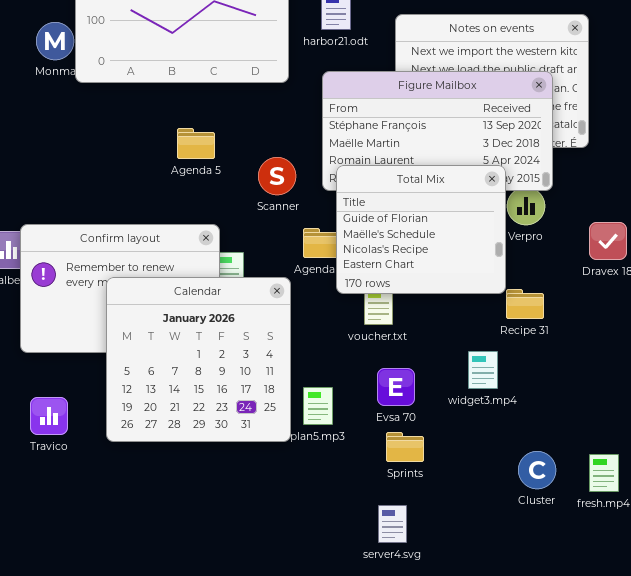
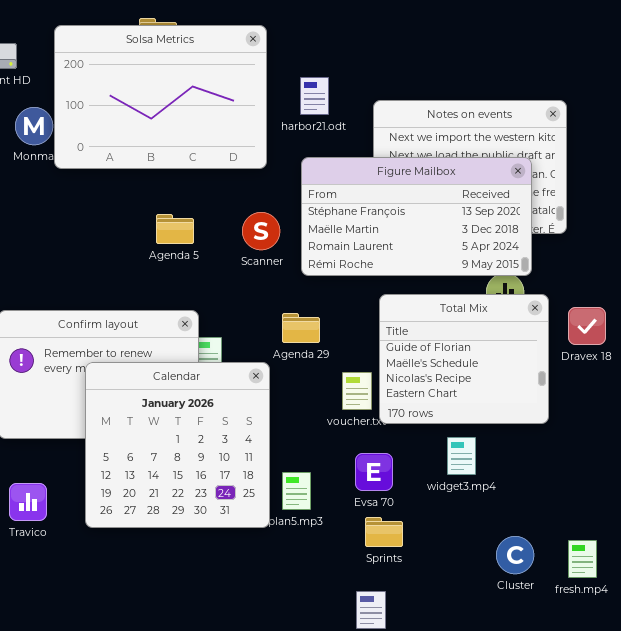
Scanner: [258,157,296,195] -> [242,212,280,250], moved
Total Mix: [336,165,506,294] -> [379,294,549,424], moved

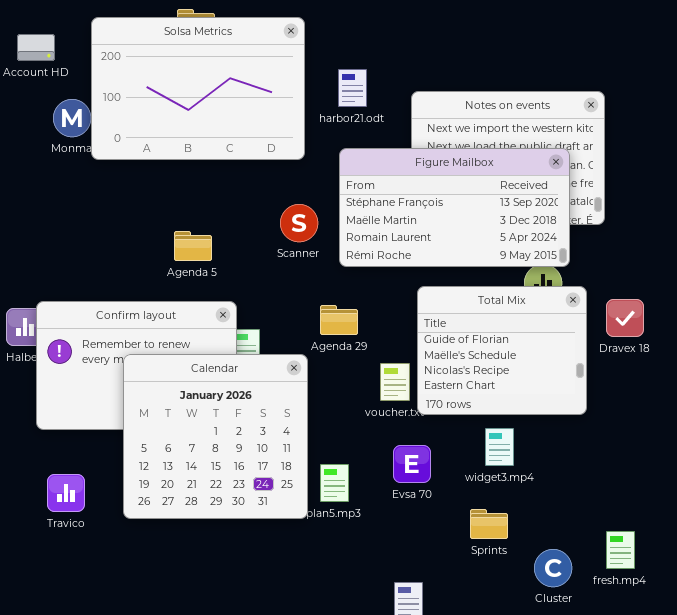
Agenda 5: [156,214,194,244] -> [174,231,212,261], moved
Sprints: [365,517,403,547] -> [470,509,508,539], moved
Cluster: [496,536,534,574] -> [534,549,572,587], moved

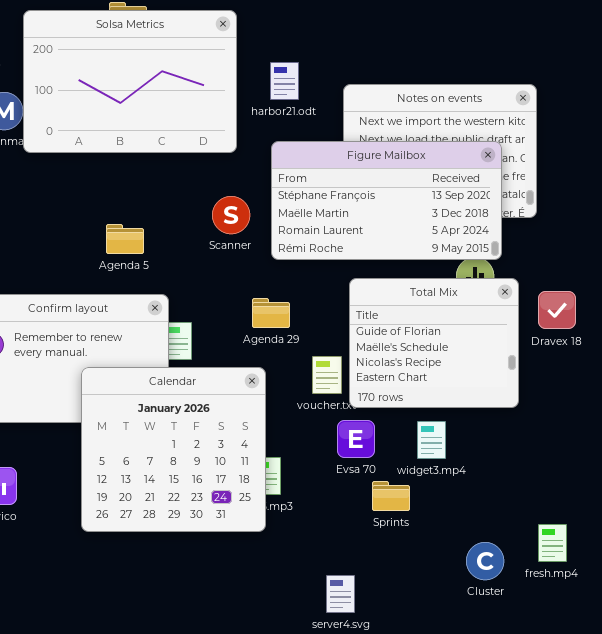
Calendar: [123,354,308,519] -> [81,367,266,532], moved
Evsa 70: [393,445,431,483] -> [337,420,375,458], moved
Sprints: [470,509,508,539] -> [372,481,410,511], moved

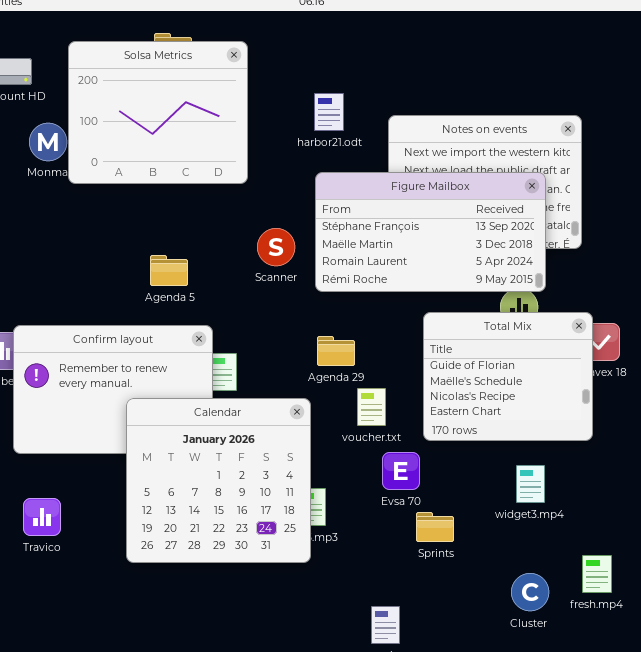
Solsa Metrics: [23,10,237,153] -> [68,41,248,184], resized
Total Mix: [349,278,519,408] -> [423,312,593,441], moved
Agenda 29: [252,298,290,328] -> [317,336,355,366], moved
widget3.mp4: [417,421,446,459] -> [516,465,545,503], moved

